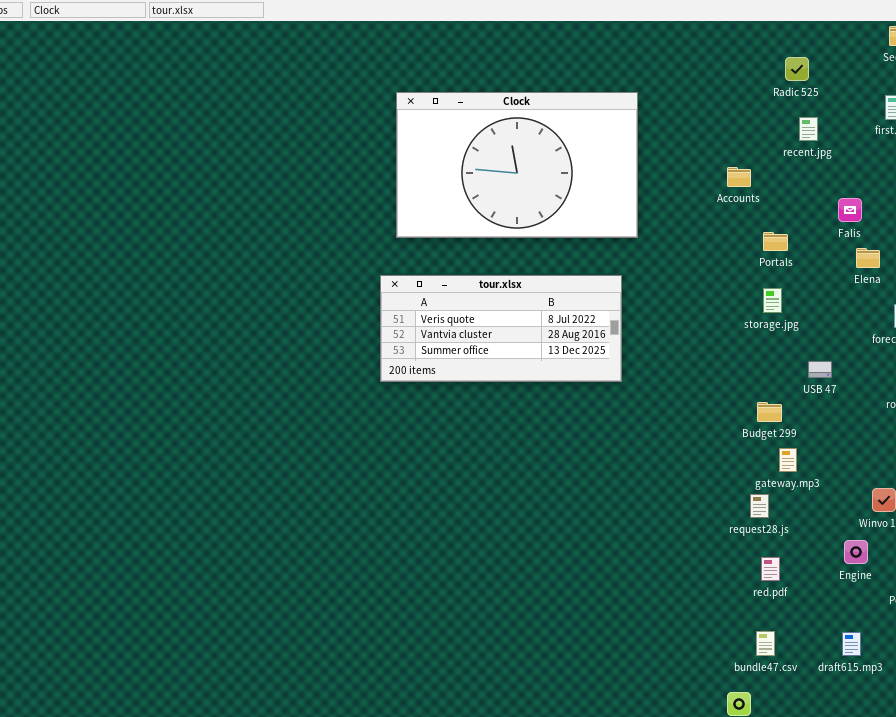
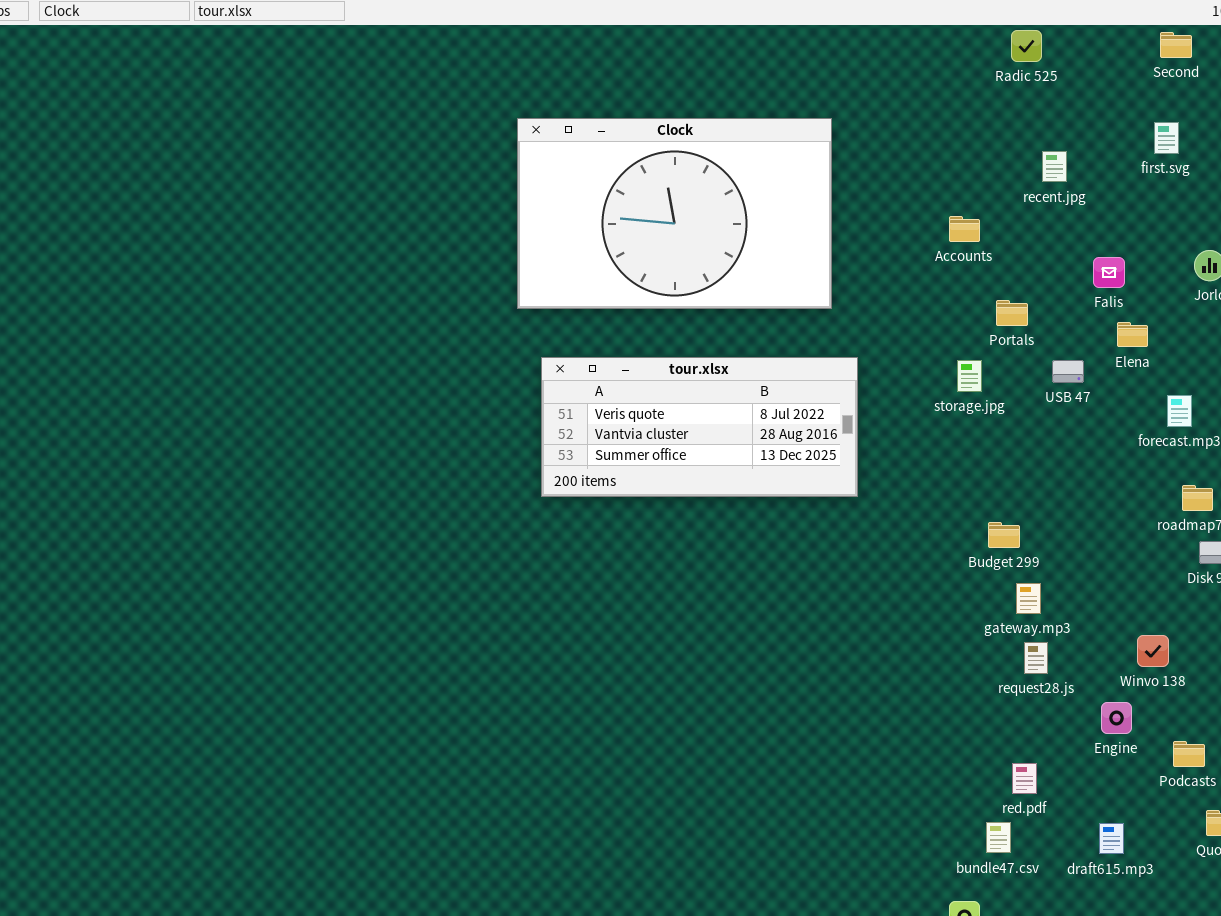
Radic 525: [785,57,809,81] -> [1011,30,1042,62], moved
tour.xlsx: [380,275,622,382] -> [541,357,858,497], moved
storage.jpg: [763,288,782,313] -> [957,360,982,392], moved
USB 47: [808,361,832,378] -> [1052,360,1084,383], moved
request28.js: [750,494,769,518] -> [1024,642,1048,674], moved
red.pdf: [761,557,780,581] -> [1012,763,1037,794], moved

